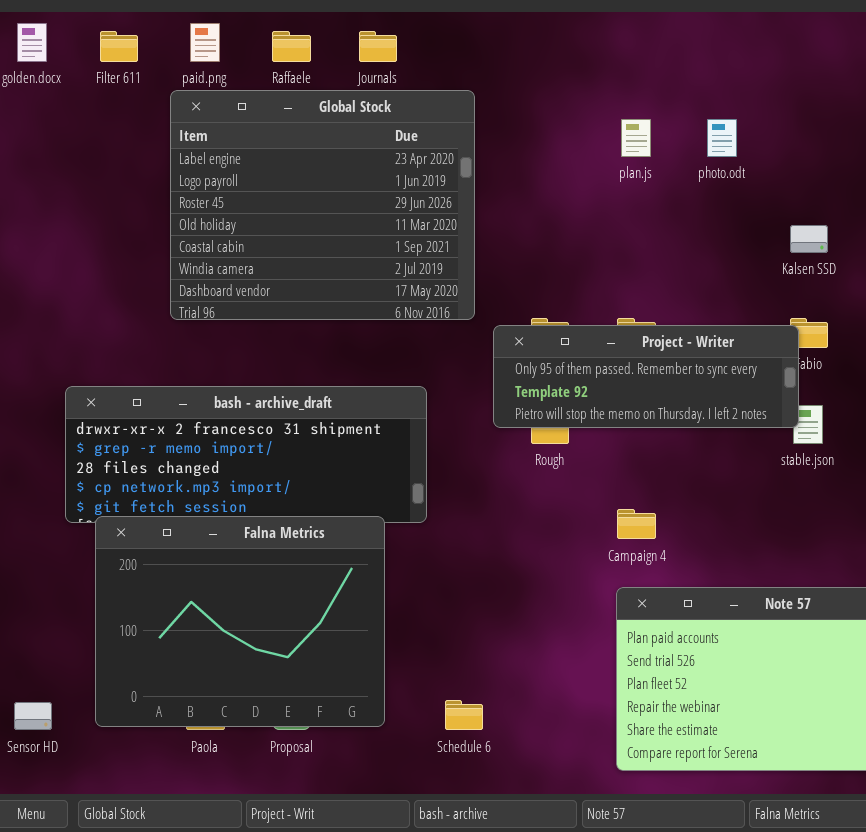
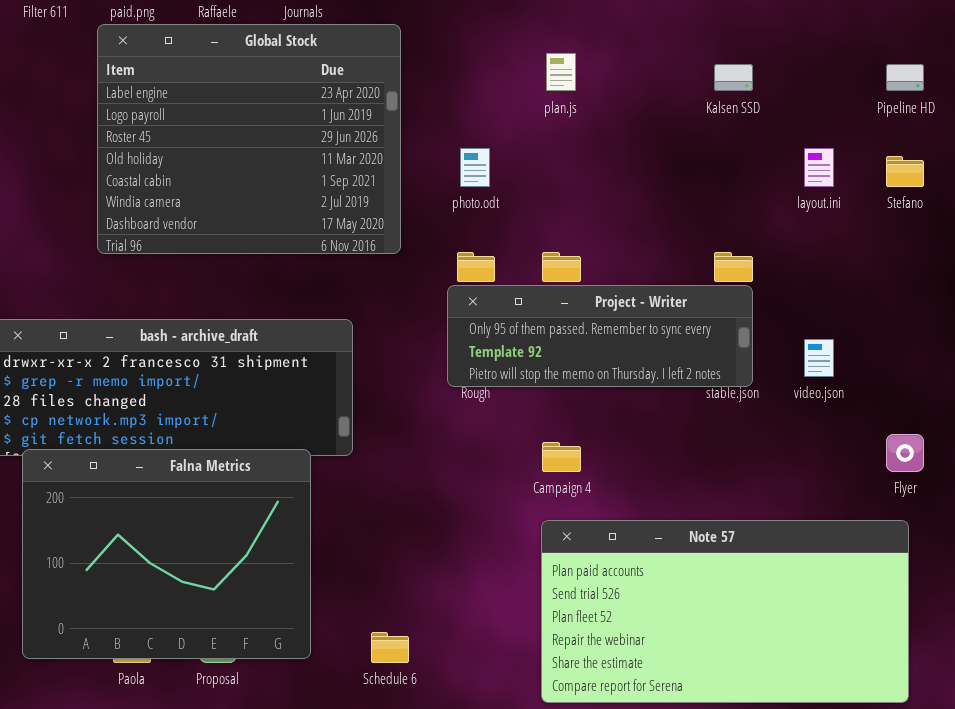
photo.odt: [707,119,737,157] -> [460,148,490,187], moved
Kalsen SSD: [790,225,828,253] -> [714,64,753,91], moved
Project - Writer: [493,325,799,428] -> [447,285,753,387], moved

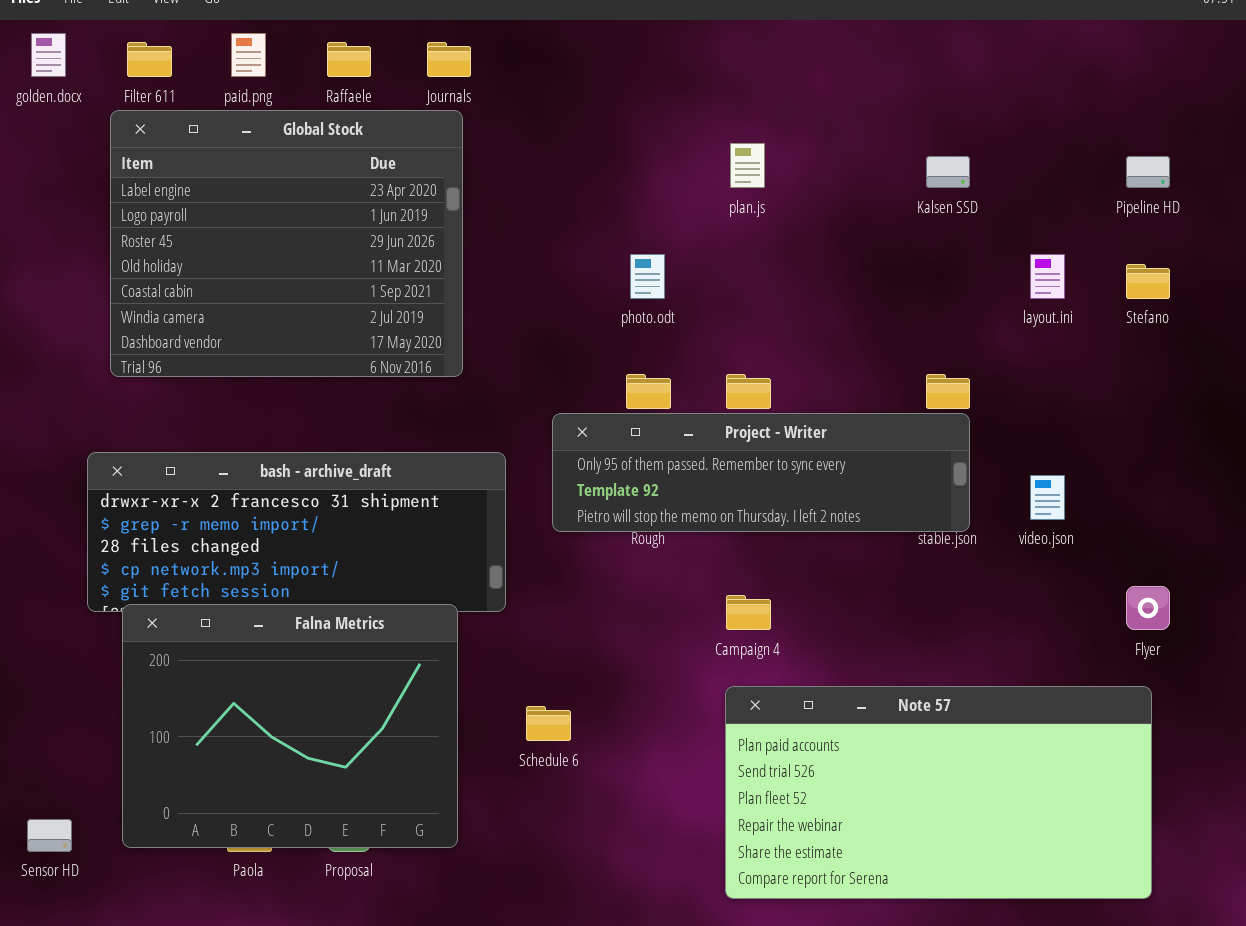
Global Stock: [97,24,401,254] -> [110,110,463,377], moved
Project - Writer: [447,285,753,387] -> [552,413,970,532], resized
Schedule 6: [371,632,409,663] -> [526,706,571,741], moved

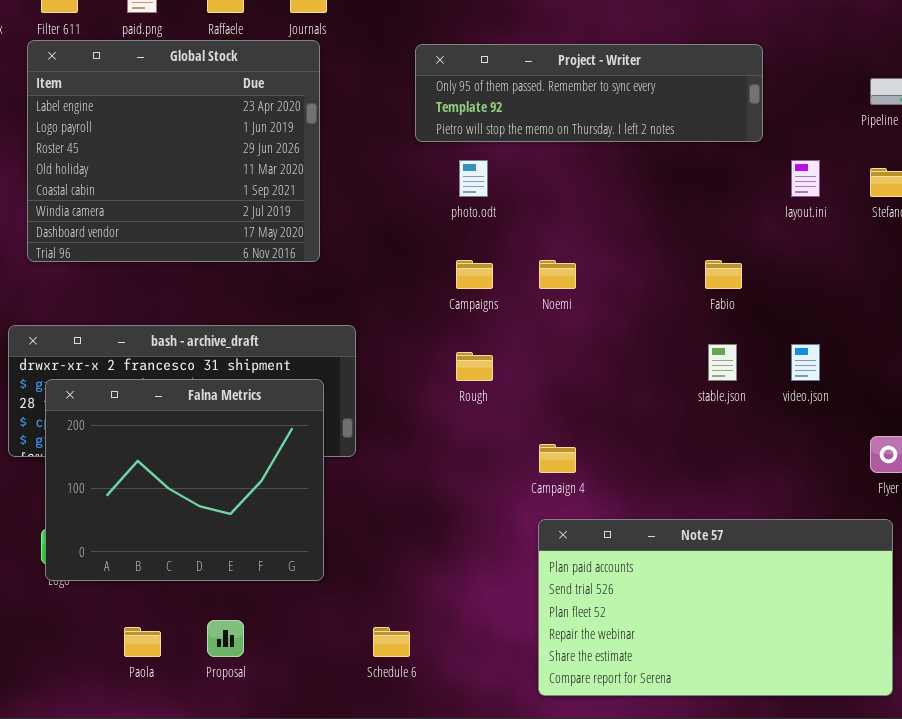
Project - Writer: [552,413,970,532] -> [415,44,763,142], moved
Falna Metrics: [122,604,458,848] -> [45,379,324,581], moved
Schedule 6: [526,706,571,741] -> [373,627,410,657], moved

